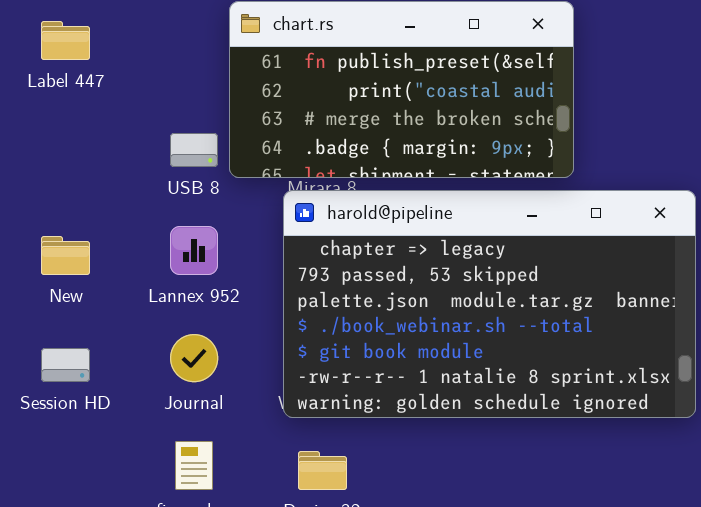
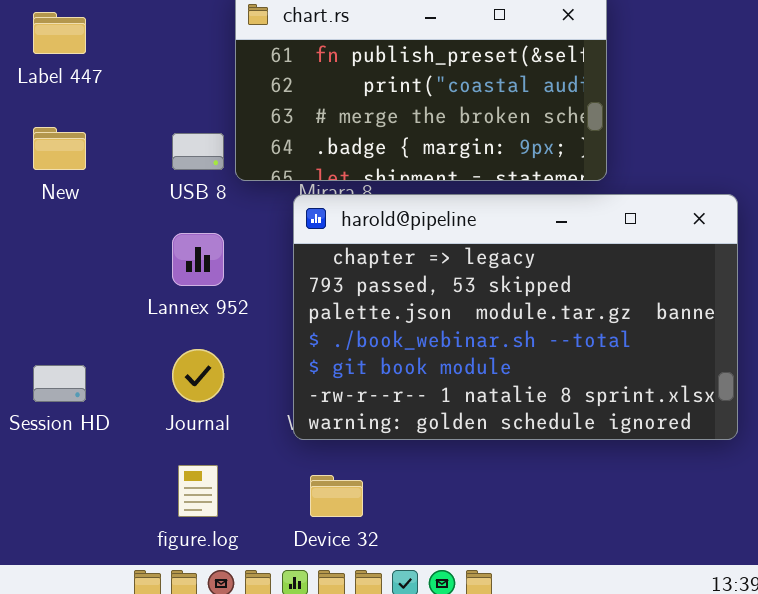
New: [41,236,90,275] -> [33,127,86,170], moved

